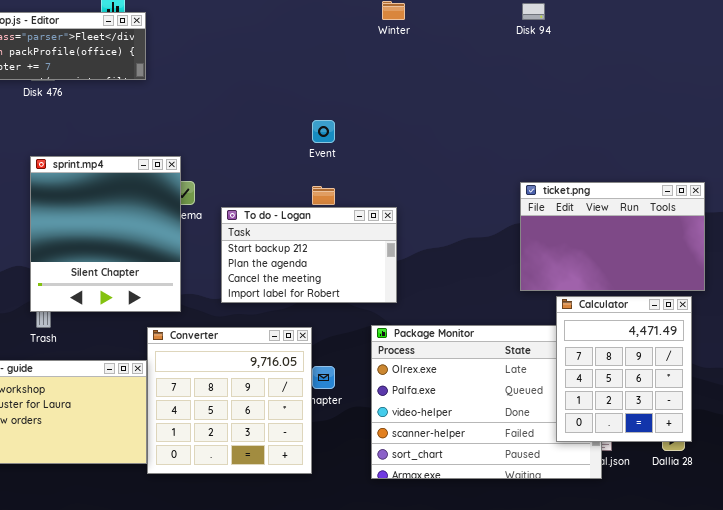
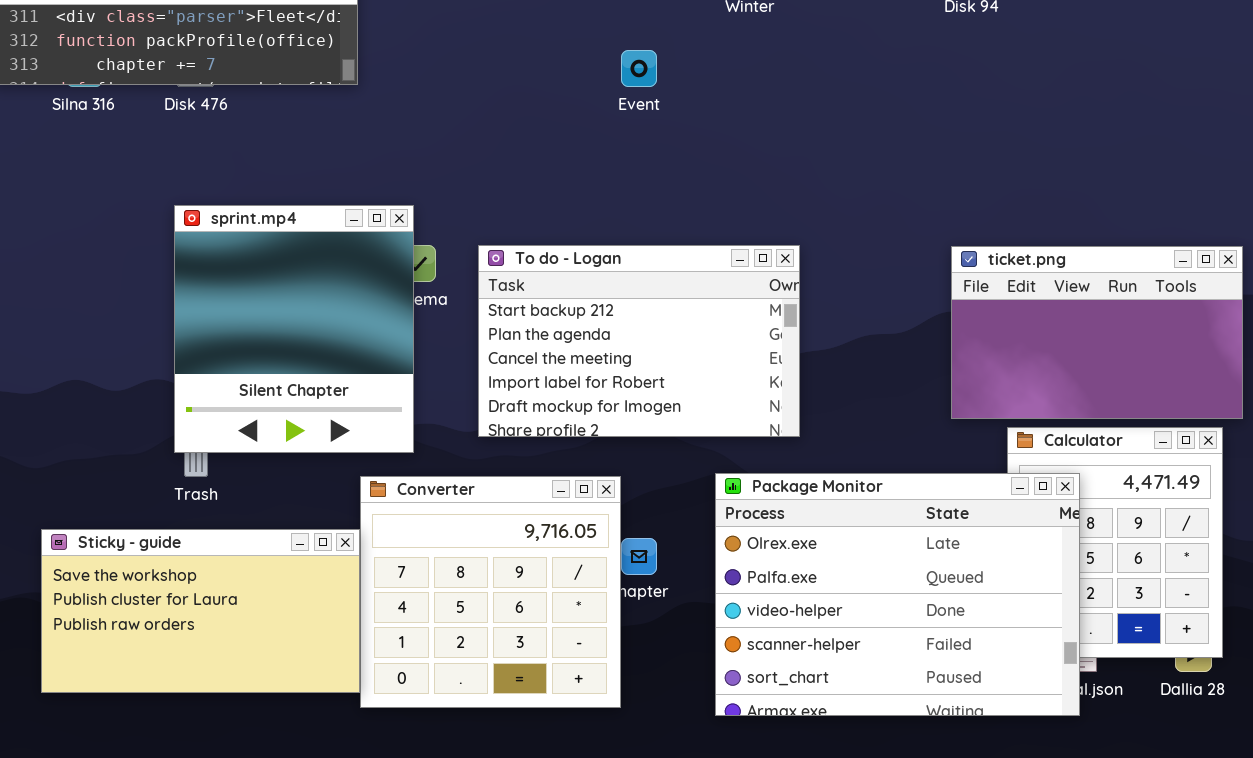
Event: [312,120,335,143] -> [621,50,657,87], moved
To do - Logan: [221,207,397,303] -> [478,245,800,437], resized
Package Monitor: [371,325,602,479] -> [715,473,1080,716], raised

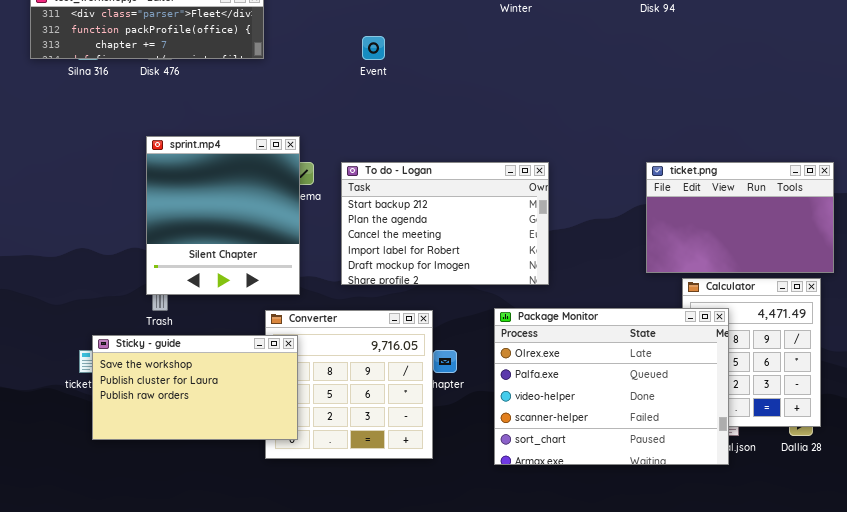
Event: [621,50,657,87] -> [362,36,385,60], moved
Sticky - guide: [41,529,360,693] -> [92,335,298,440], moved

